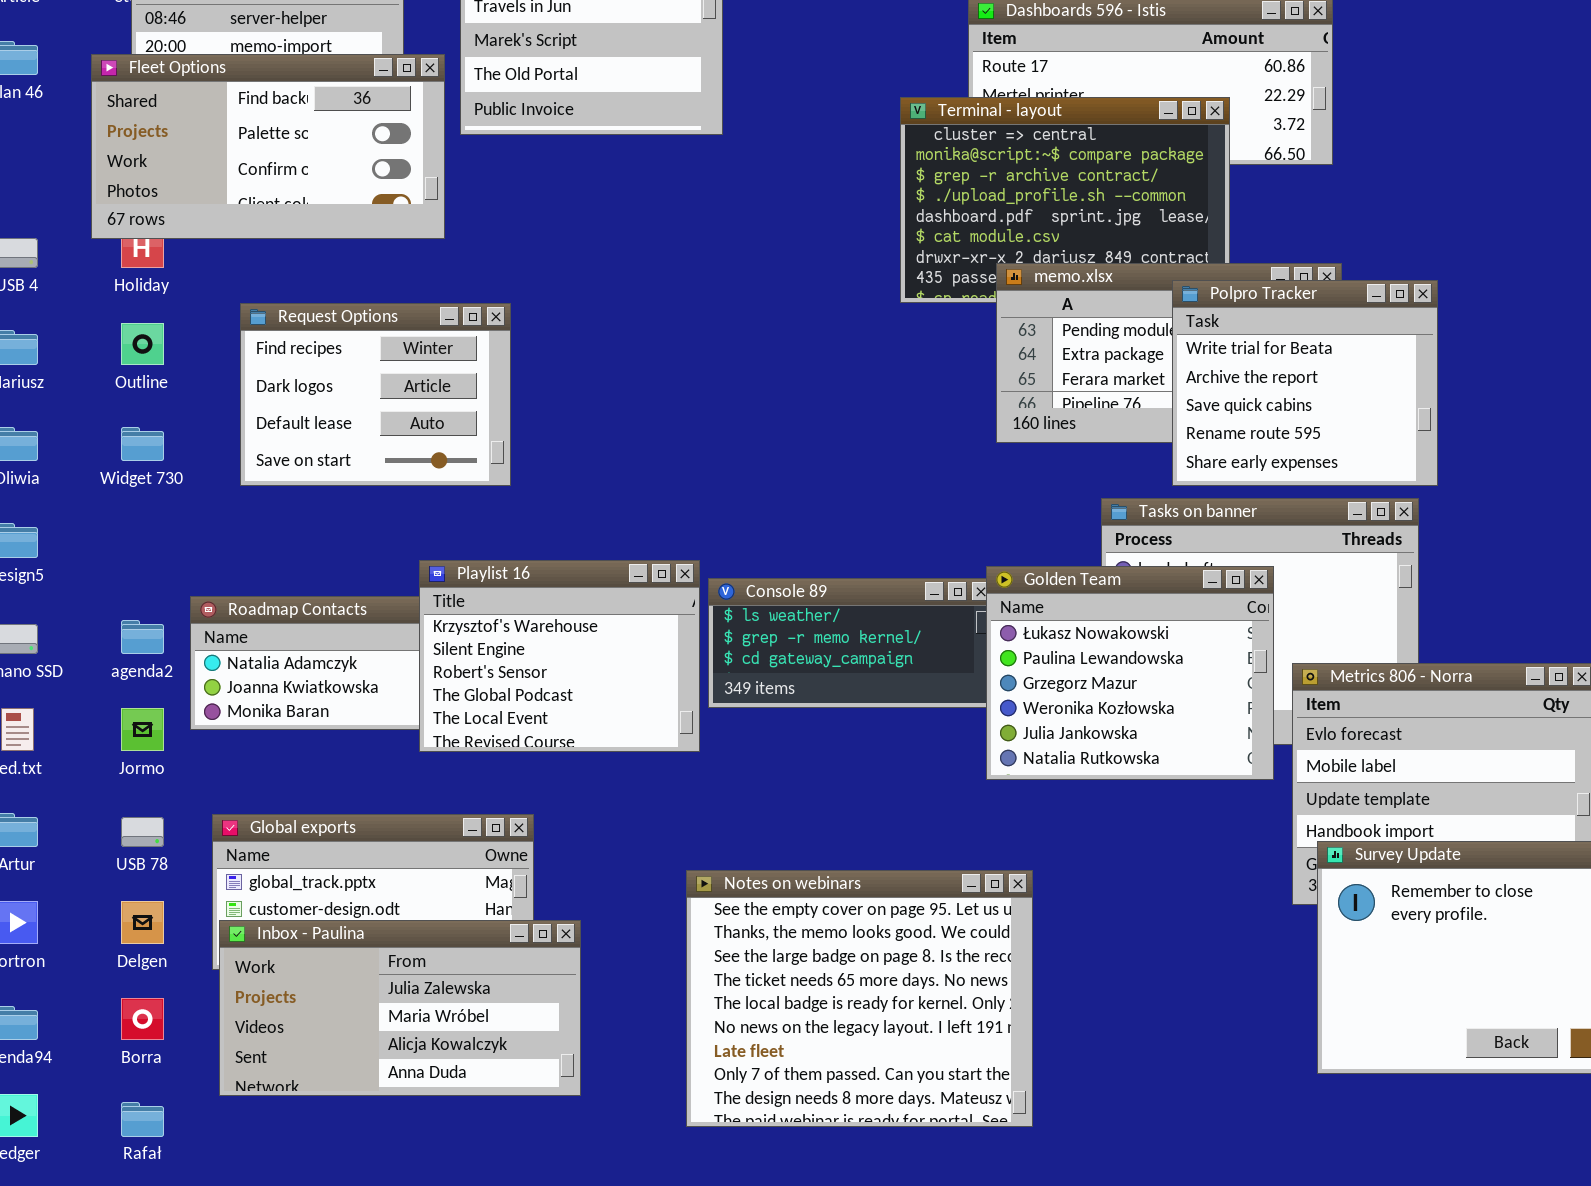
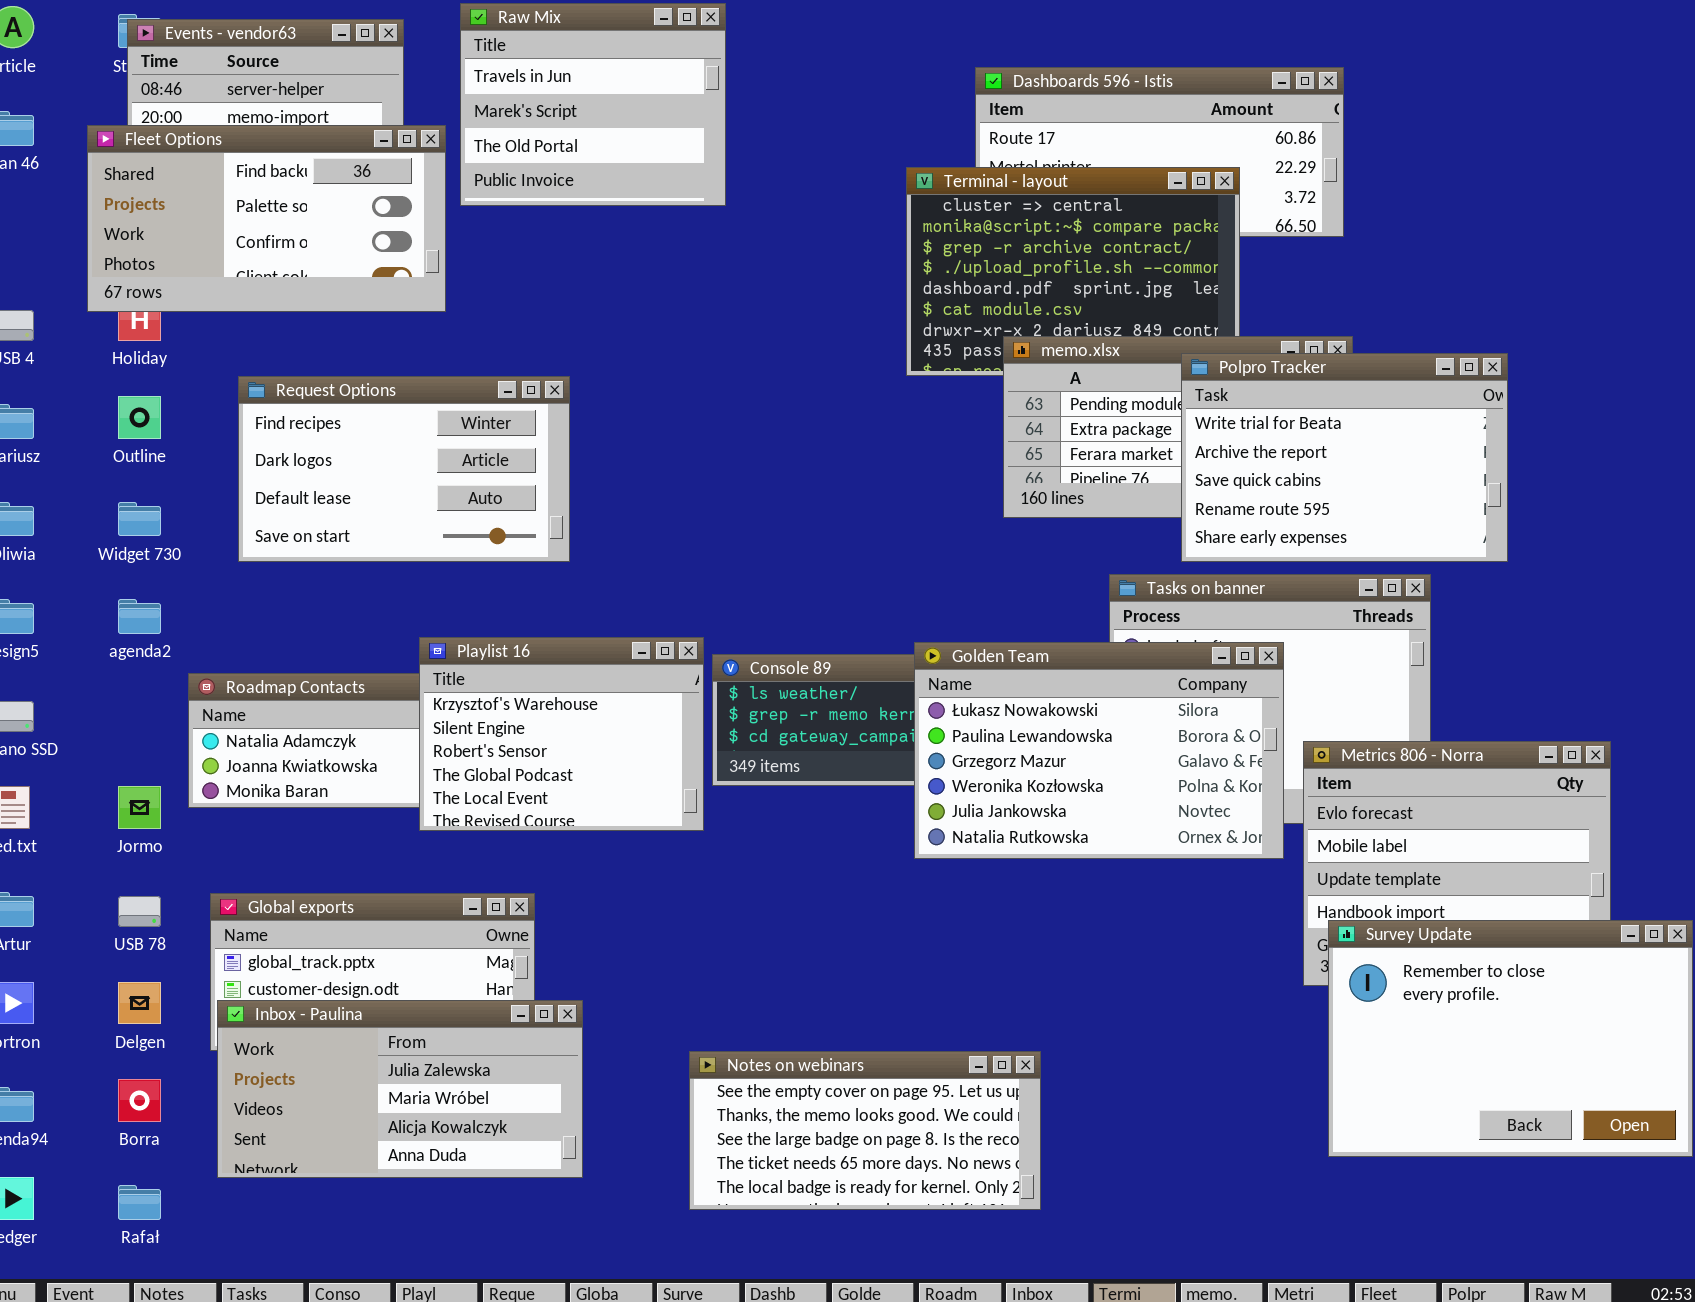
Polpro Tracker: [1172,280,1438,486] -> [1181,353,1508,562], resized
Request Options: [240,303,511,486] -> [238,376,570,562], resized
Golden Team: [986,566,1274,780] -> [914,642,1284,859], resized
agenda2: [121,620,164,654] -> [118,599,161,634], moved
Notes on webinars: [686,870,1033,1127] -> [689,1051,1041,1210], resized

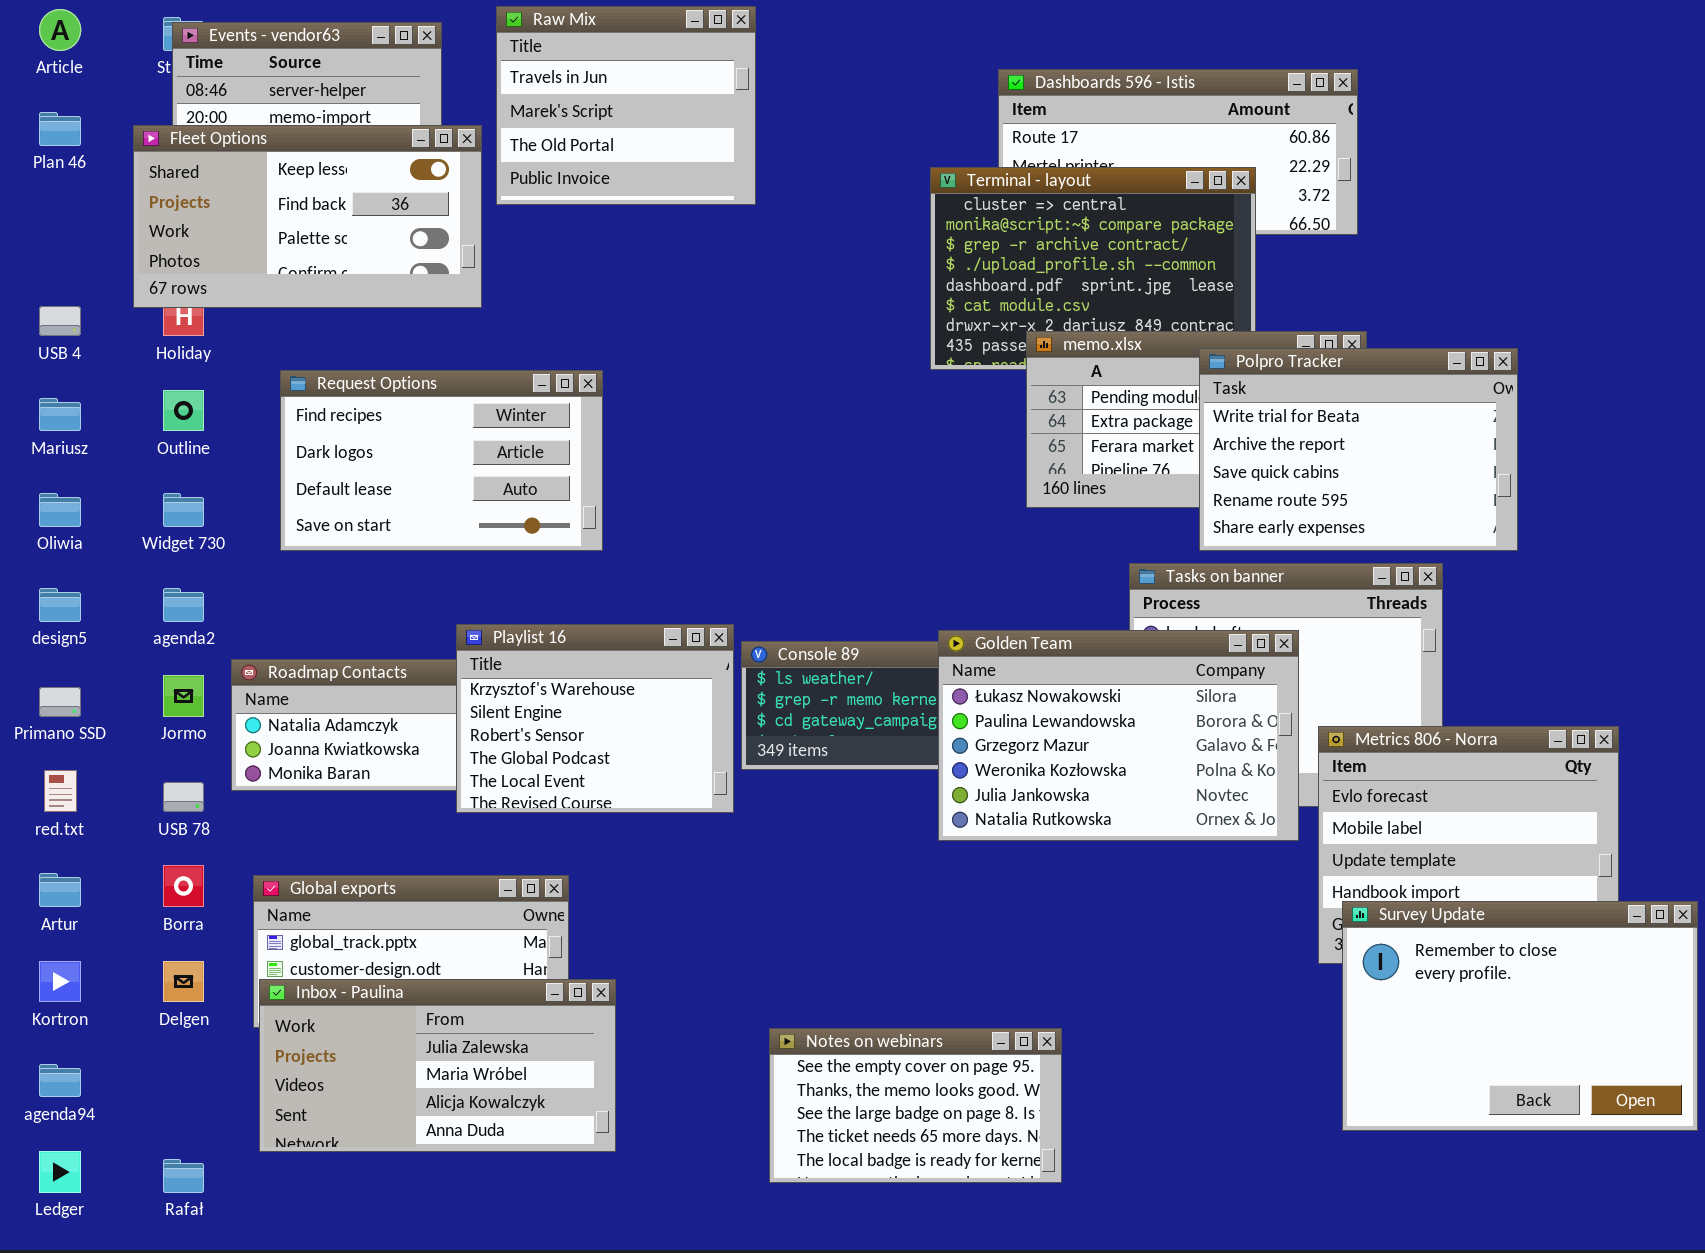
Fleet Options: [87,125,446,312] -> [133,125,482,308], scrolled up 1 row
Jormo: [118,786,161,829] -> [163,675,204,717], moved
USB 78: [118,896,161,927] -> [163,782,204,812], moved
Notes on webinars: [689,1051,1041,1210] -> [769,1028,1062,1183], resized
Borra: [118,1079,161,1122] -> [163,865,204,907], moved

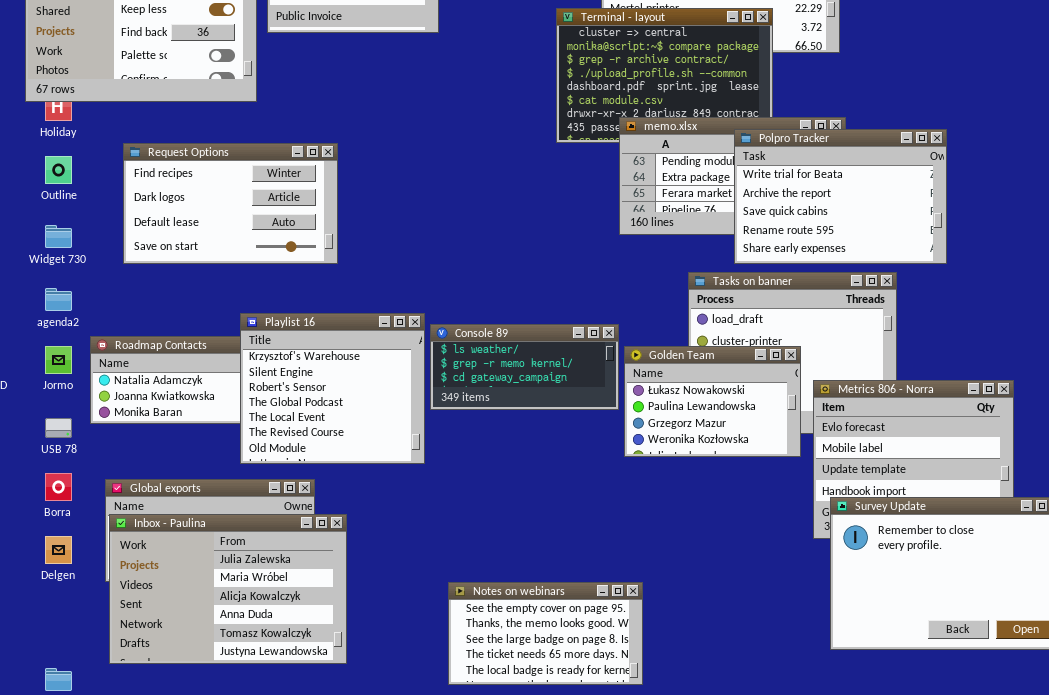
Playlist 16: [456,624,734,813] -> [240,313,425,464], resized
Golden Team: [938,630,1299,841] -> [624,346,801,457], resized
Inbox - Paulina: [259,979,616,1152] -> [109,514,347,664], resized

